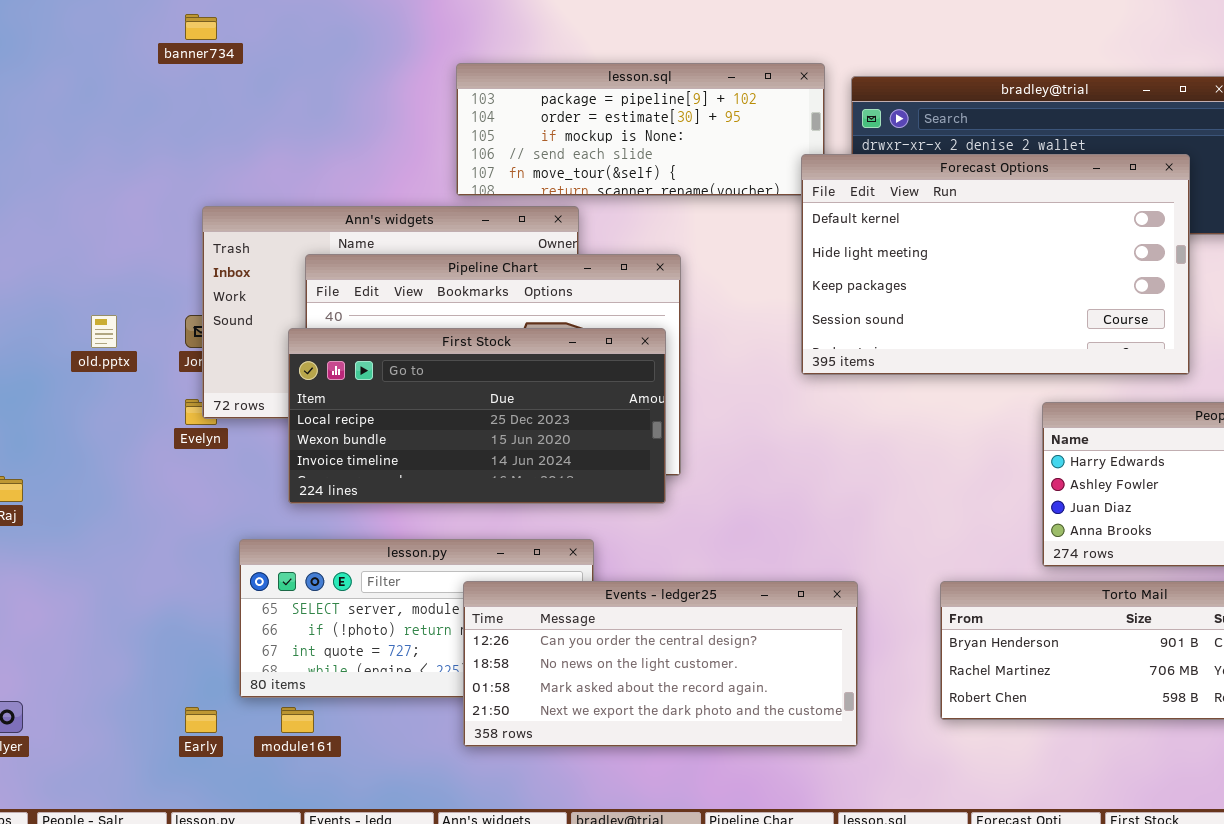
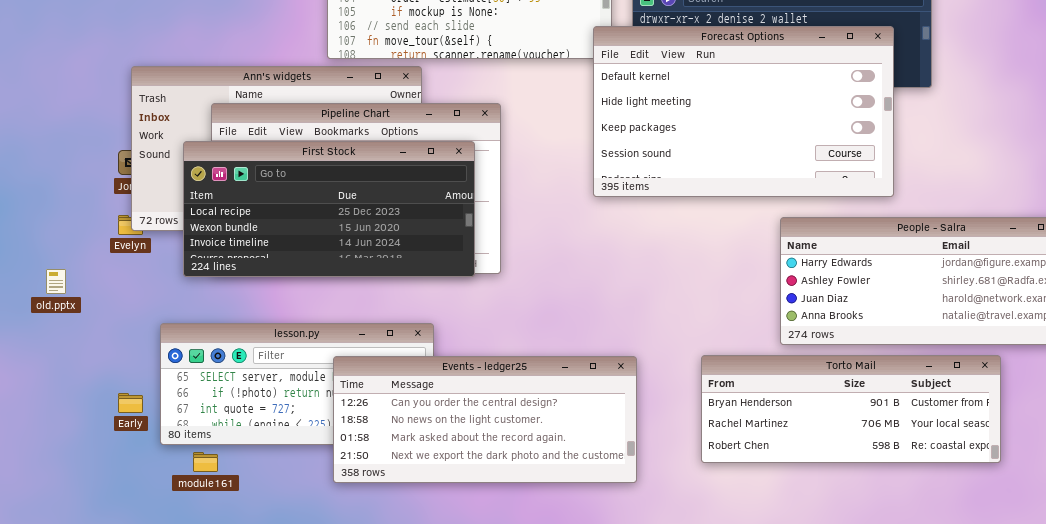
old.pptx: [91,315,117,348] -> [46,269,66,294], moved
First Stock: [288,328,666,504] -> [183,141,475,277], moved
Early: [185,707,217,733] -> [118,393,143,413], moved

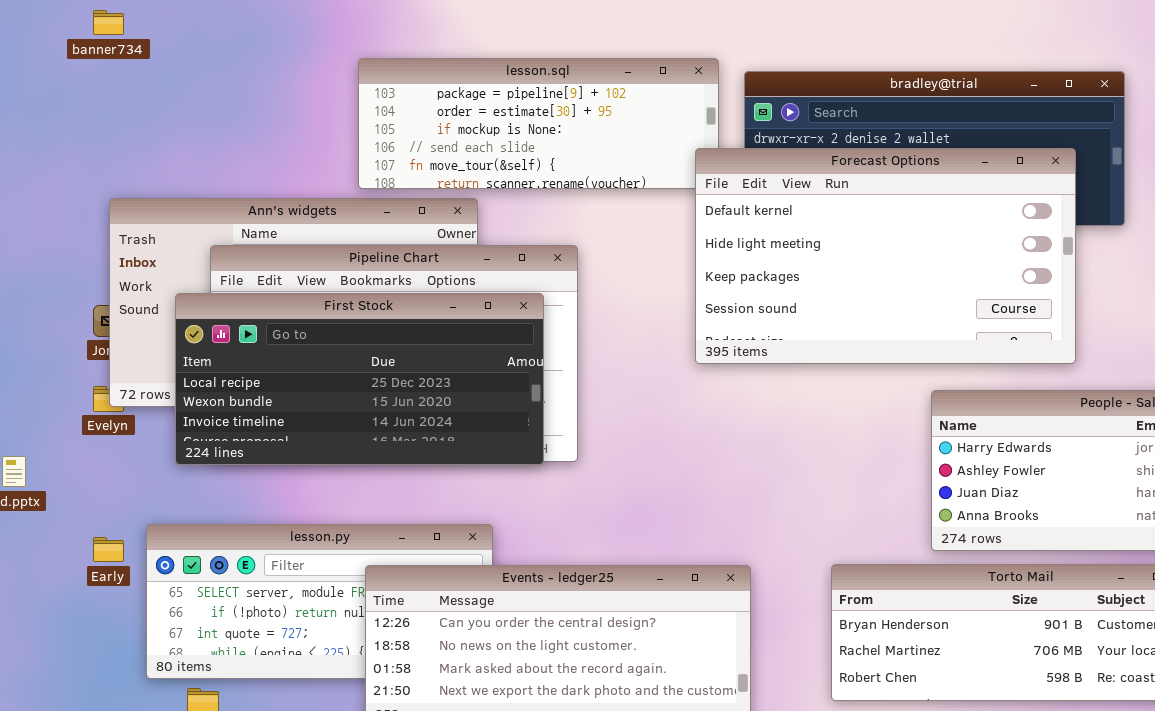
Early: [118,393,143,413] -> [93,537,124,562], moved

